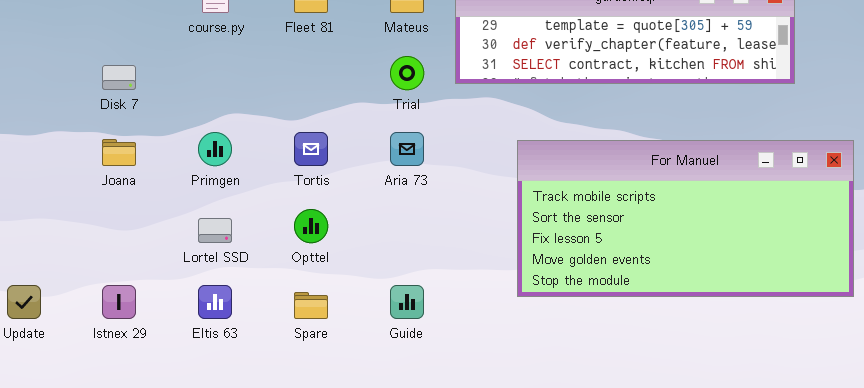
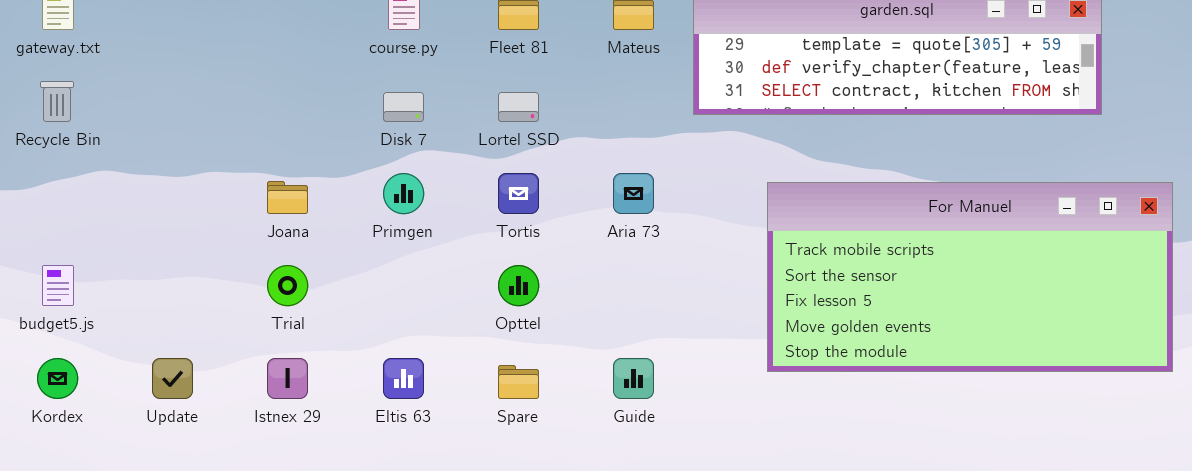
Trial: [390,56,424,90] -> [267,265,308,306], moved
Disk 7: [102,65,136,90] -> [383,92,424,122], moved
Lortel SSD: [198,218,232,243] -> [498,92,539,122], moved

